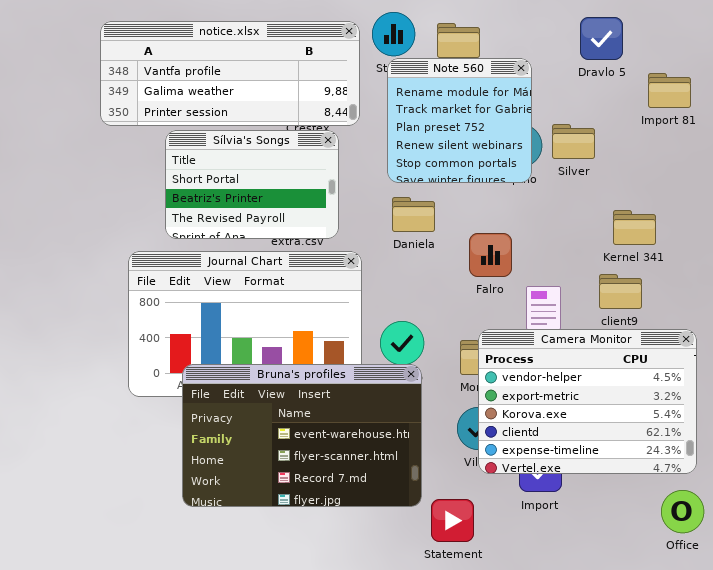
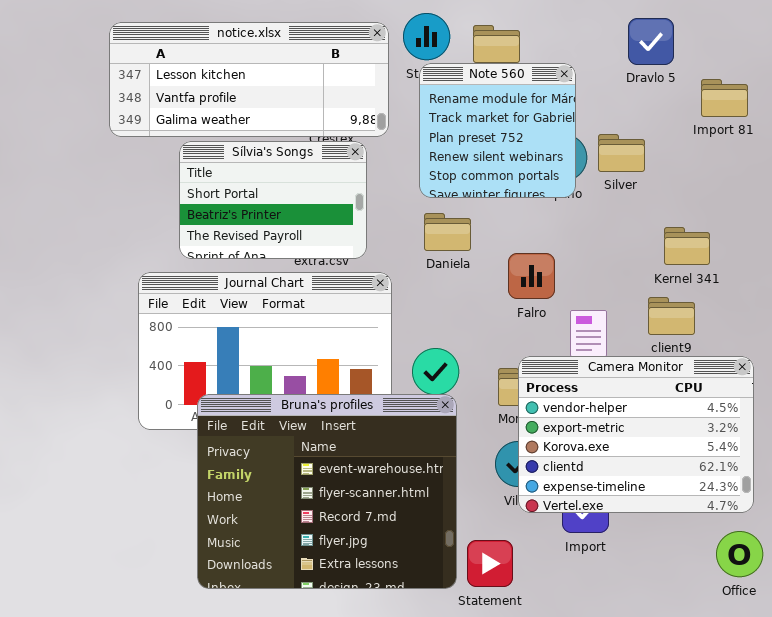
notice.xlsx: [100,21,360,126] -> [109,22,389,137], scrolled up 1 row
Bruna's profiles: [182,364,422,507] -> [197,394,457,589], resized

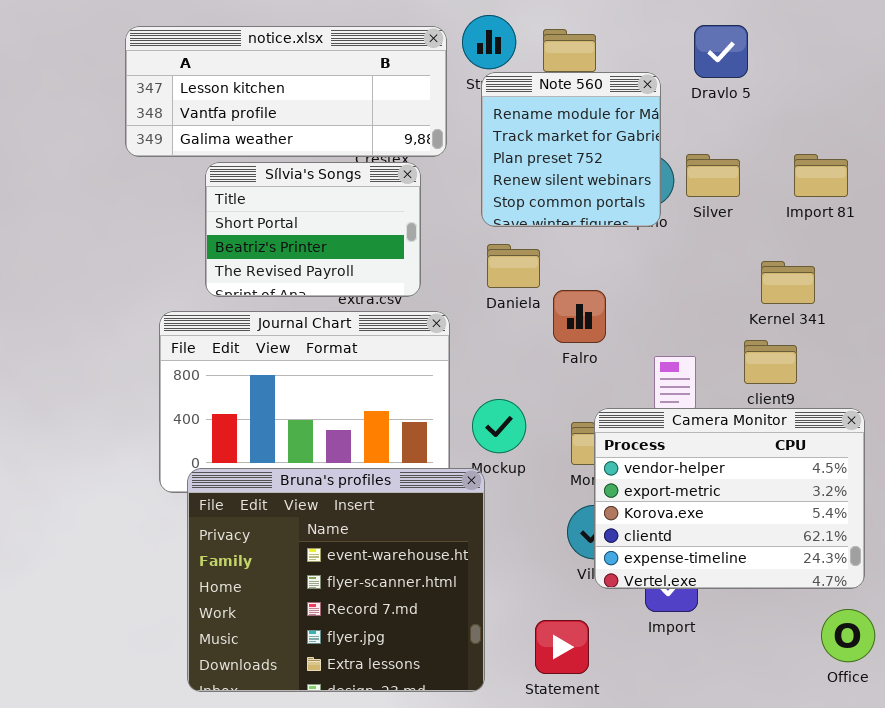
Dravlo 5: [628,18,674,65] -> [694,25,748,78], moved
Import 81: [701,79,748,117] -> [794,154,848,197], moved
Falro: [508,253,555,299] -> [553,290,606,343], moved
Bruna's profiles: [197,394,457,589] -> [187,468,485,692], moved

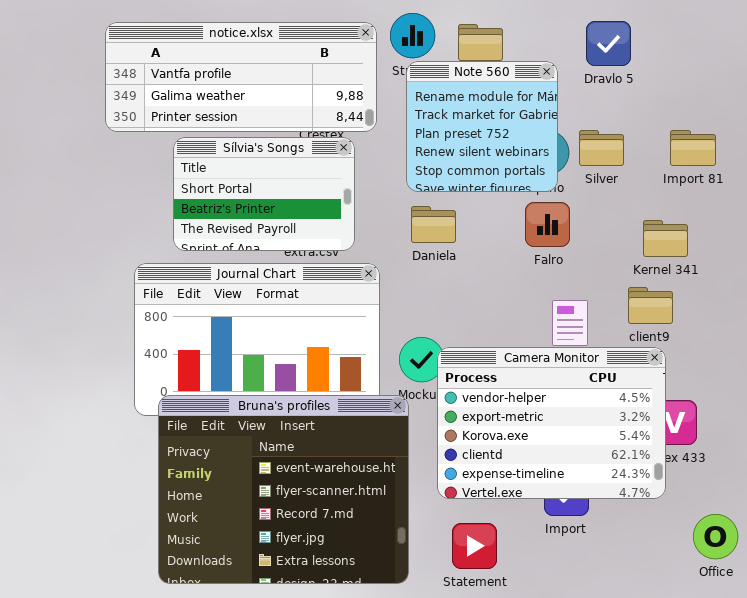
notice.xlsx: [125,26,447,157] -> [105,22,377,132], scrolled down 1 row
Falro: [553,290,606,343] -> [525,202,570,247], moved
Camera Monitor: [594,408,865,589] -> [437,347,666,499], moved

